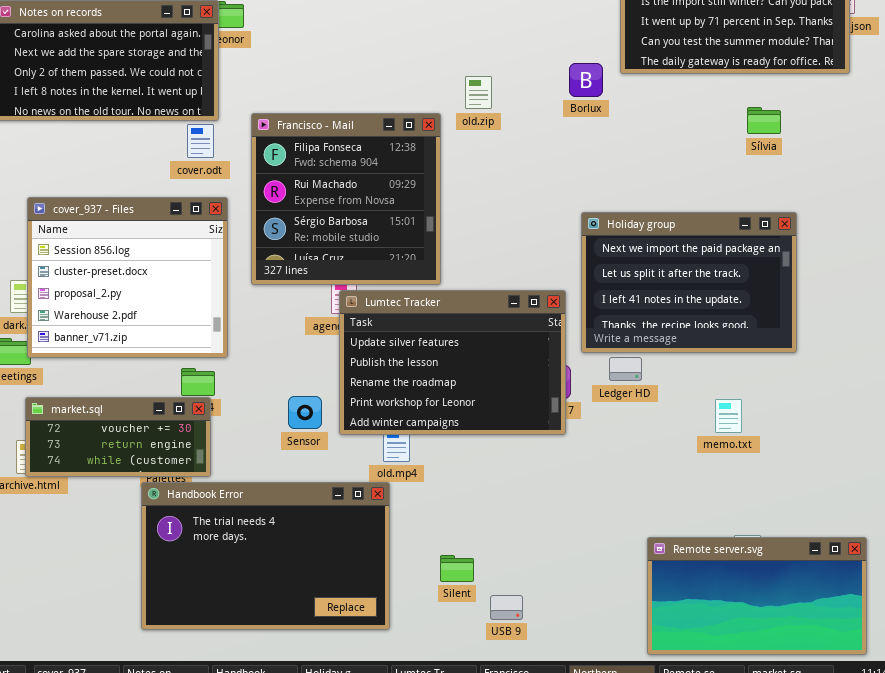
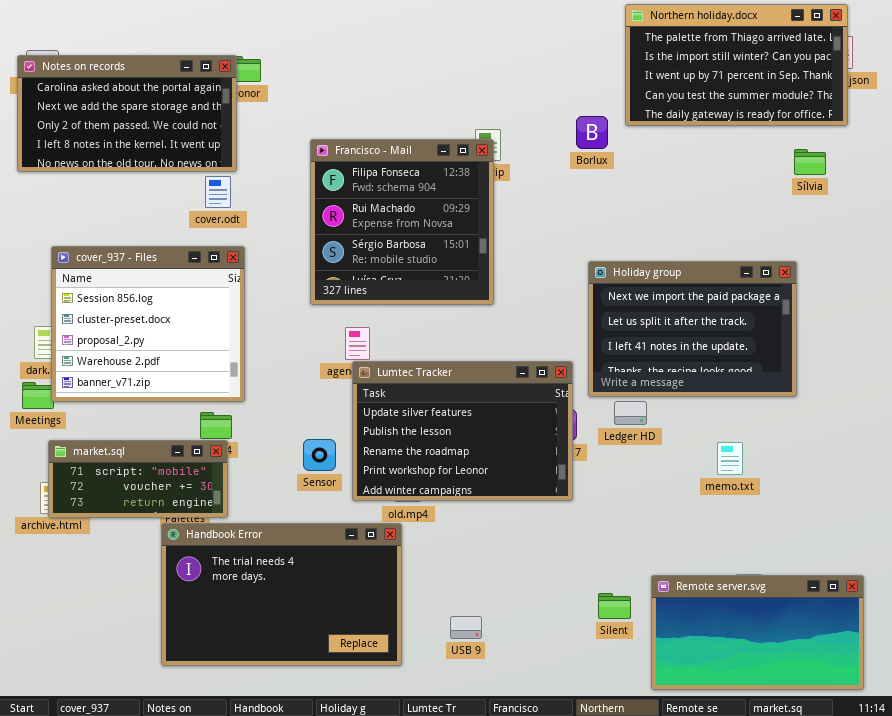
Sílvia: [747,107,781,134] -> [794,149,826,175], moved
Francisco - Mail: [251,113,441,285] -> [310,139,494,305], moved
Lumtec Tracker: [339,290,566,435] -> [352,361,573,501], moved
market.sql: [25,397,211,477] -> [48,440,228,518], scrolled up 1 row
Silent: [440,555,474,582] -> [598,593,631,619], moved
USB 9: [490,595,523,620] -> [450,616,482,639], moved

